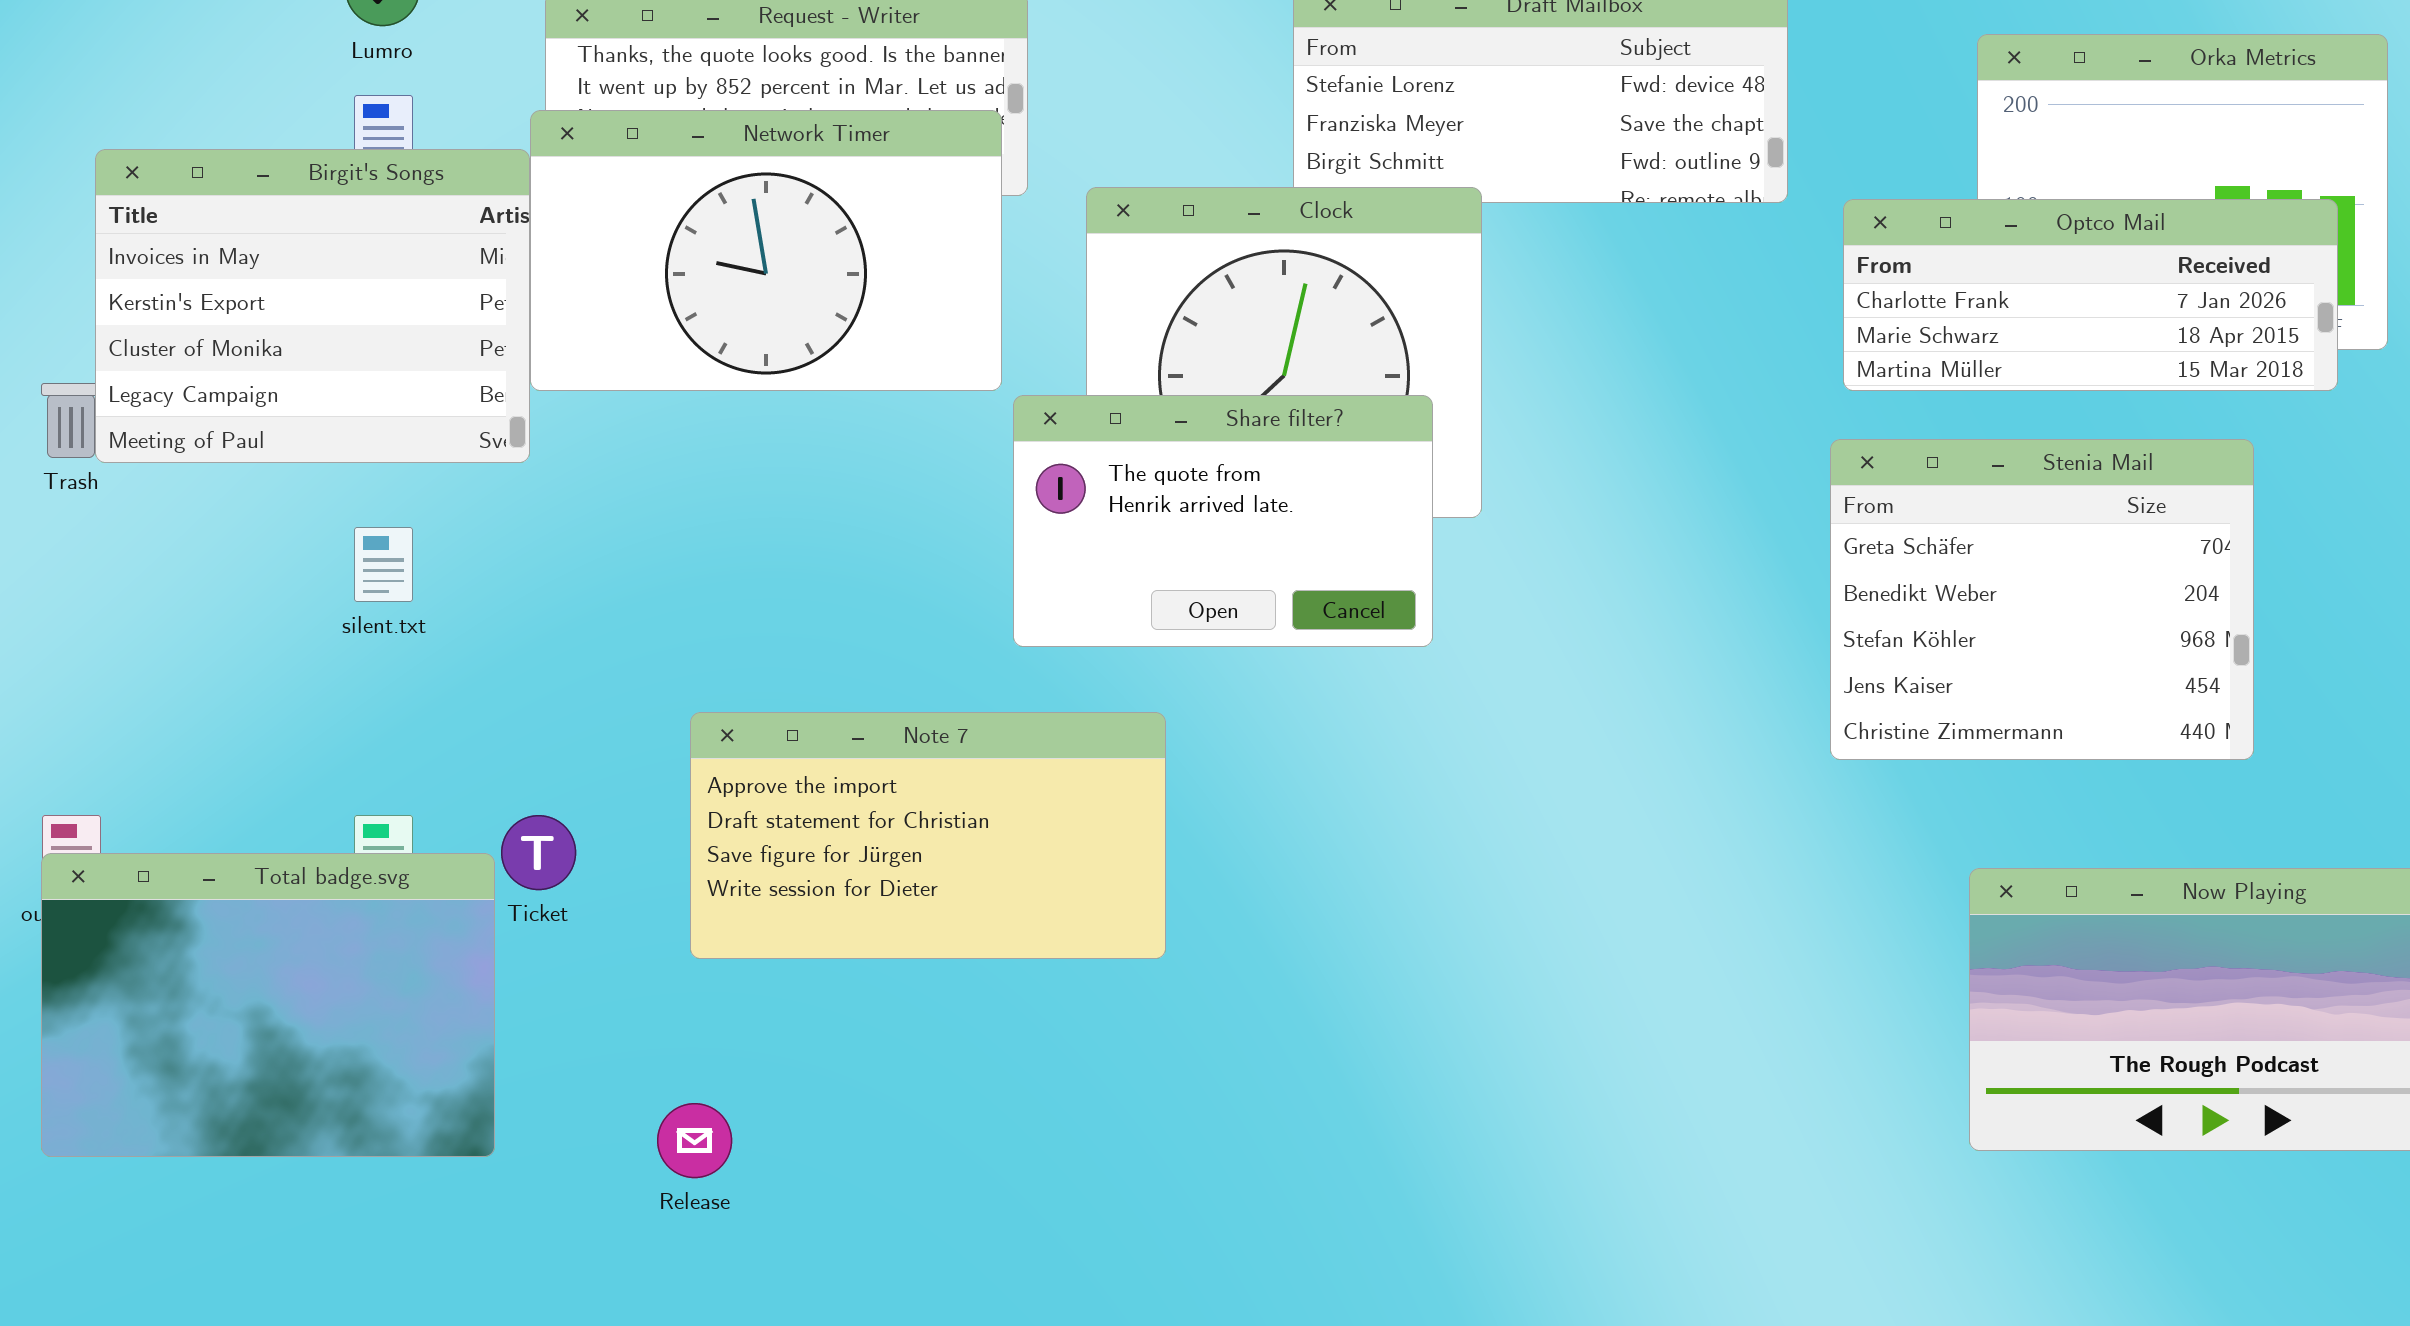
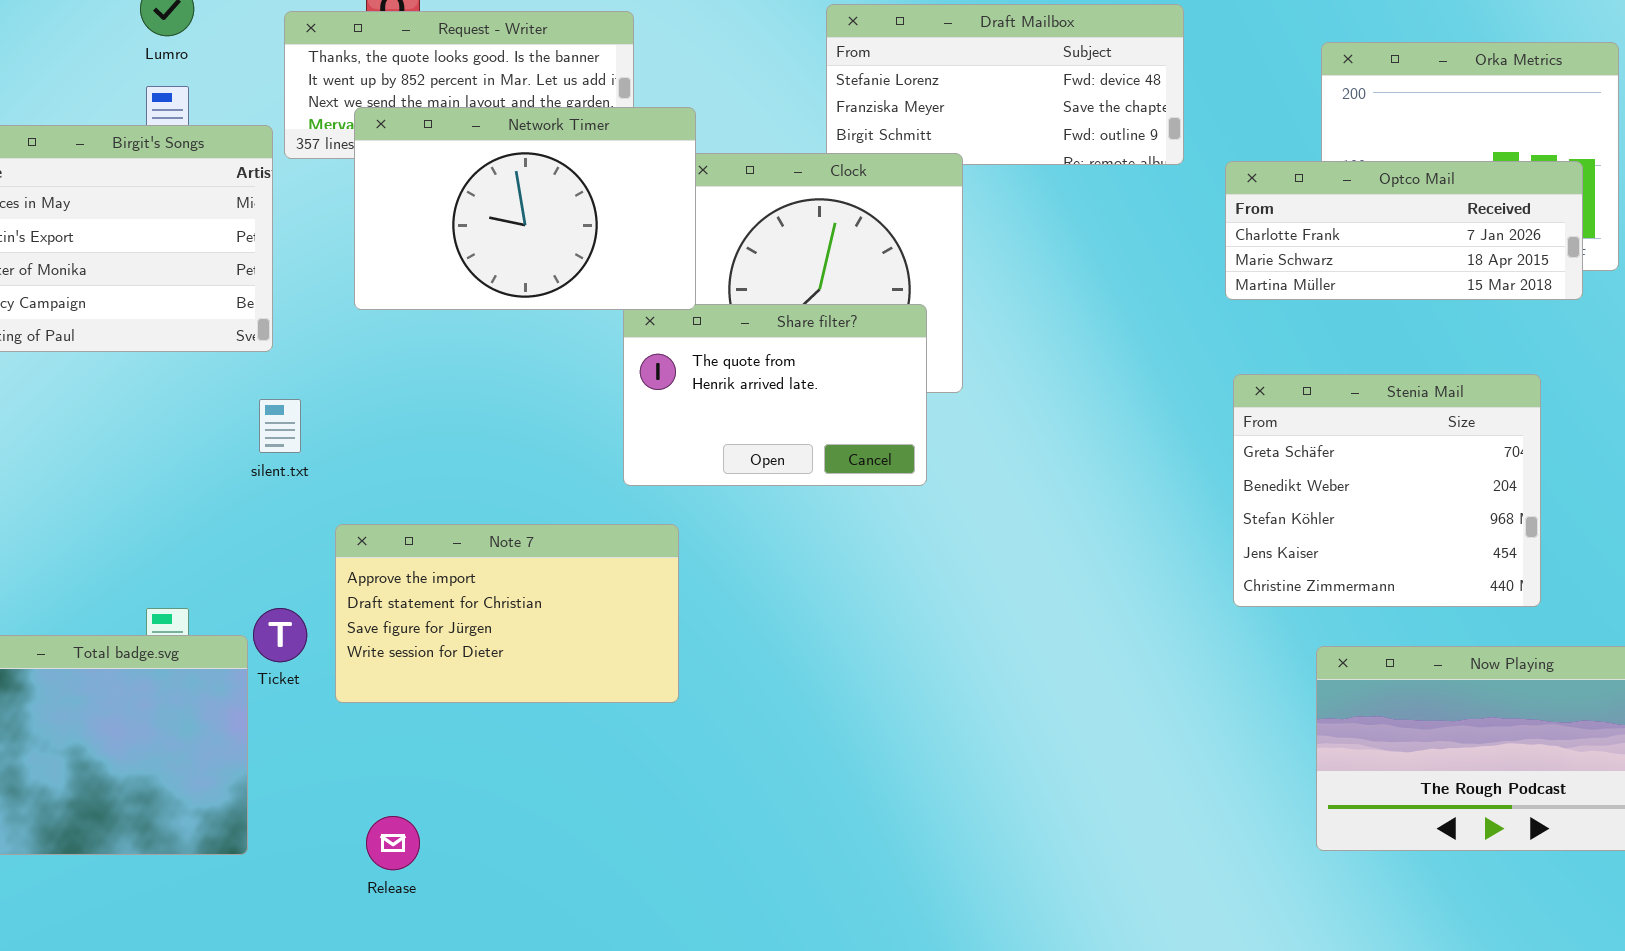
Network Timer: [530,110,1002,391] -> [354,107,696,310], moved
Stenia Mail: [1830,439,2254,760] -> [1233,374,1541,607], moved
silent.txt: [354,527,413,602] -> [259,399,301,453], moved
Note 7: [690,712,1166,959] -> [335,524,679,703], moved

